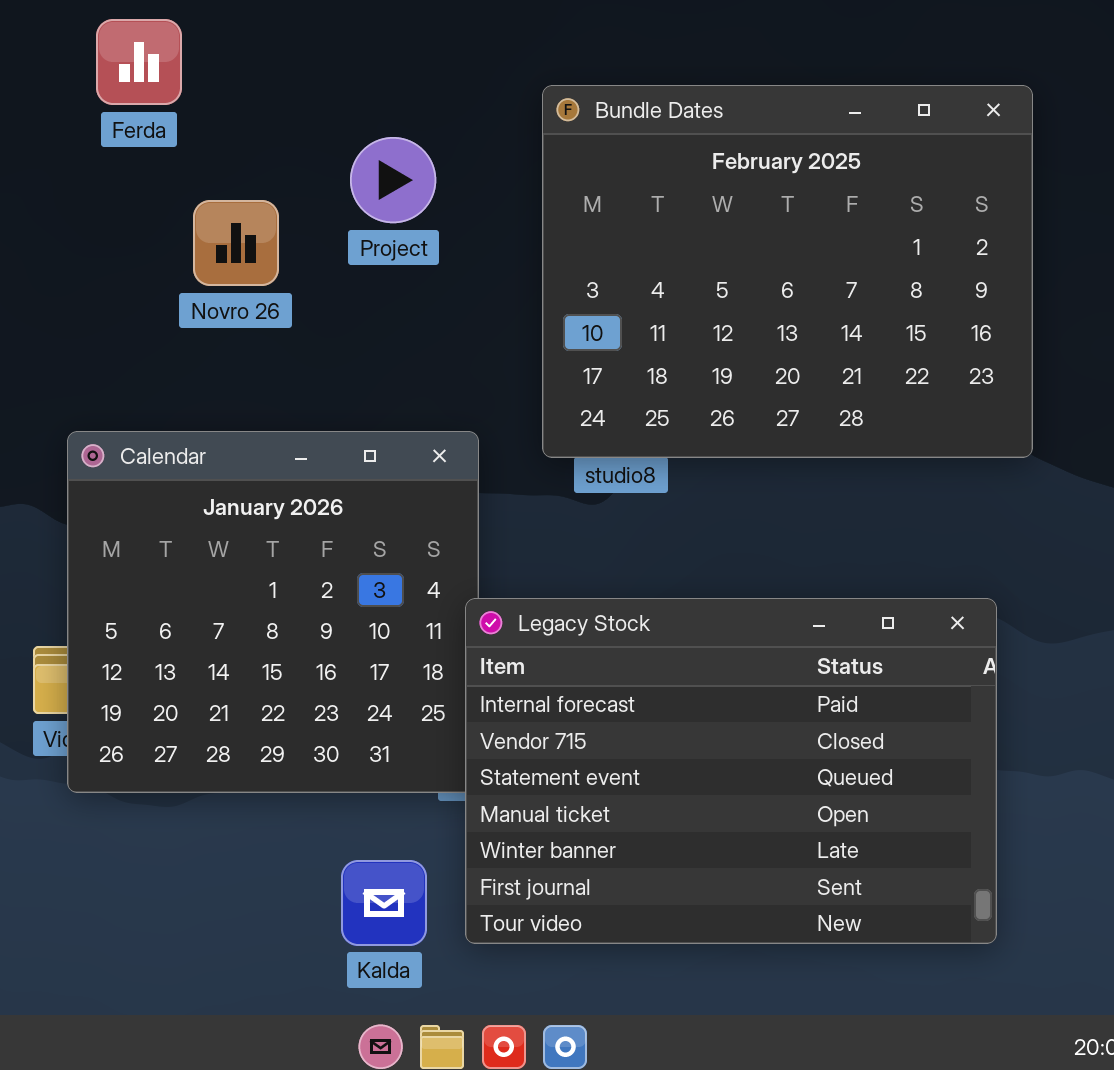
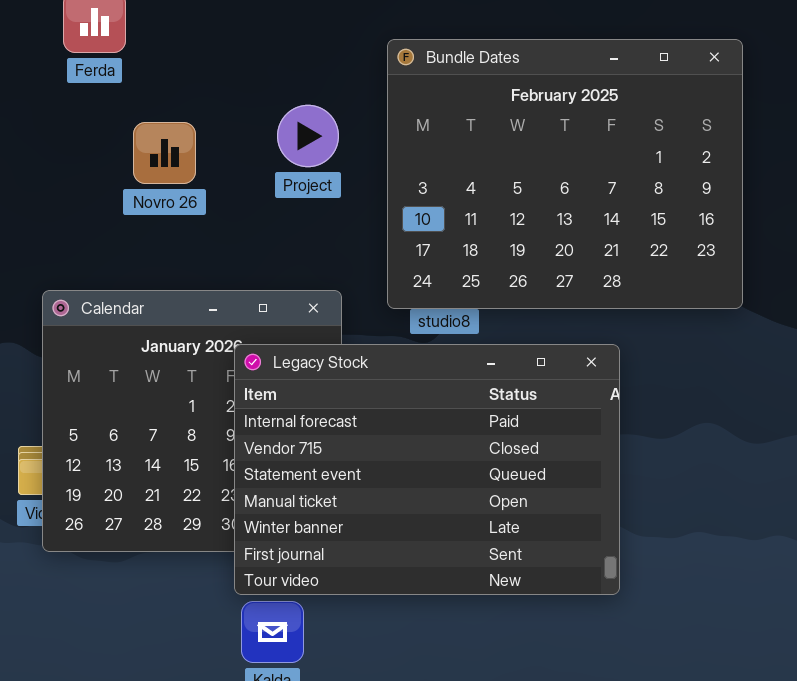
Project: [350,137,436,223] -> [277,105,339,167], moved
Legacy Stock: [465,598,997,944] -> [234,344,620,595], moved

